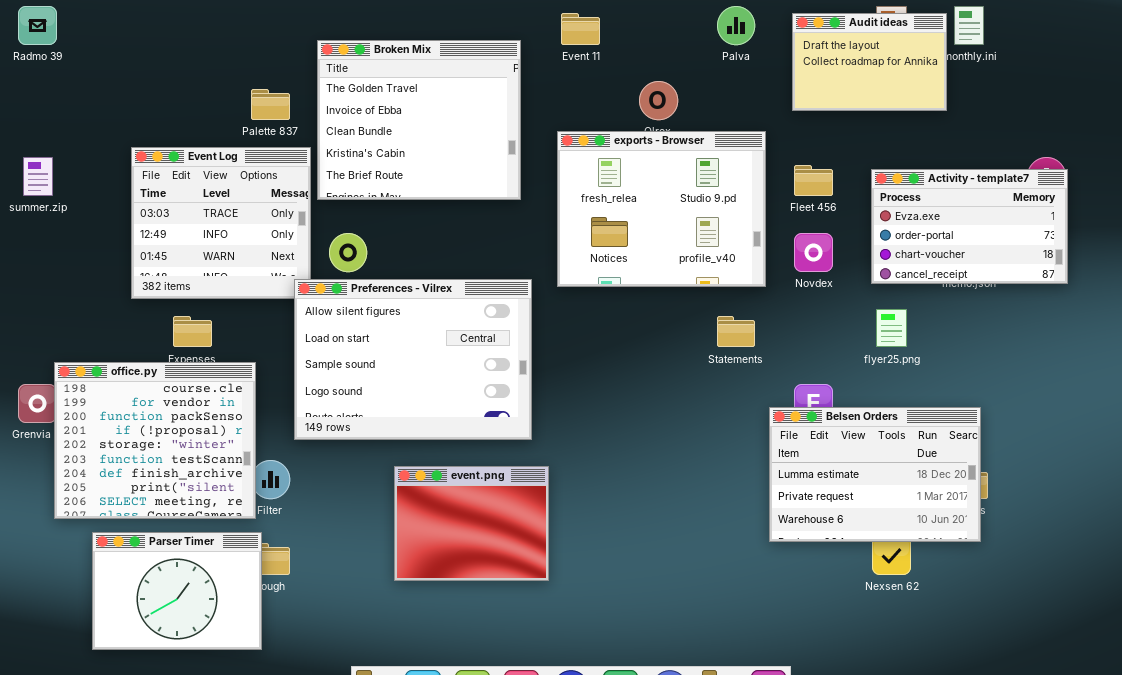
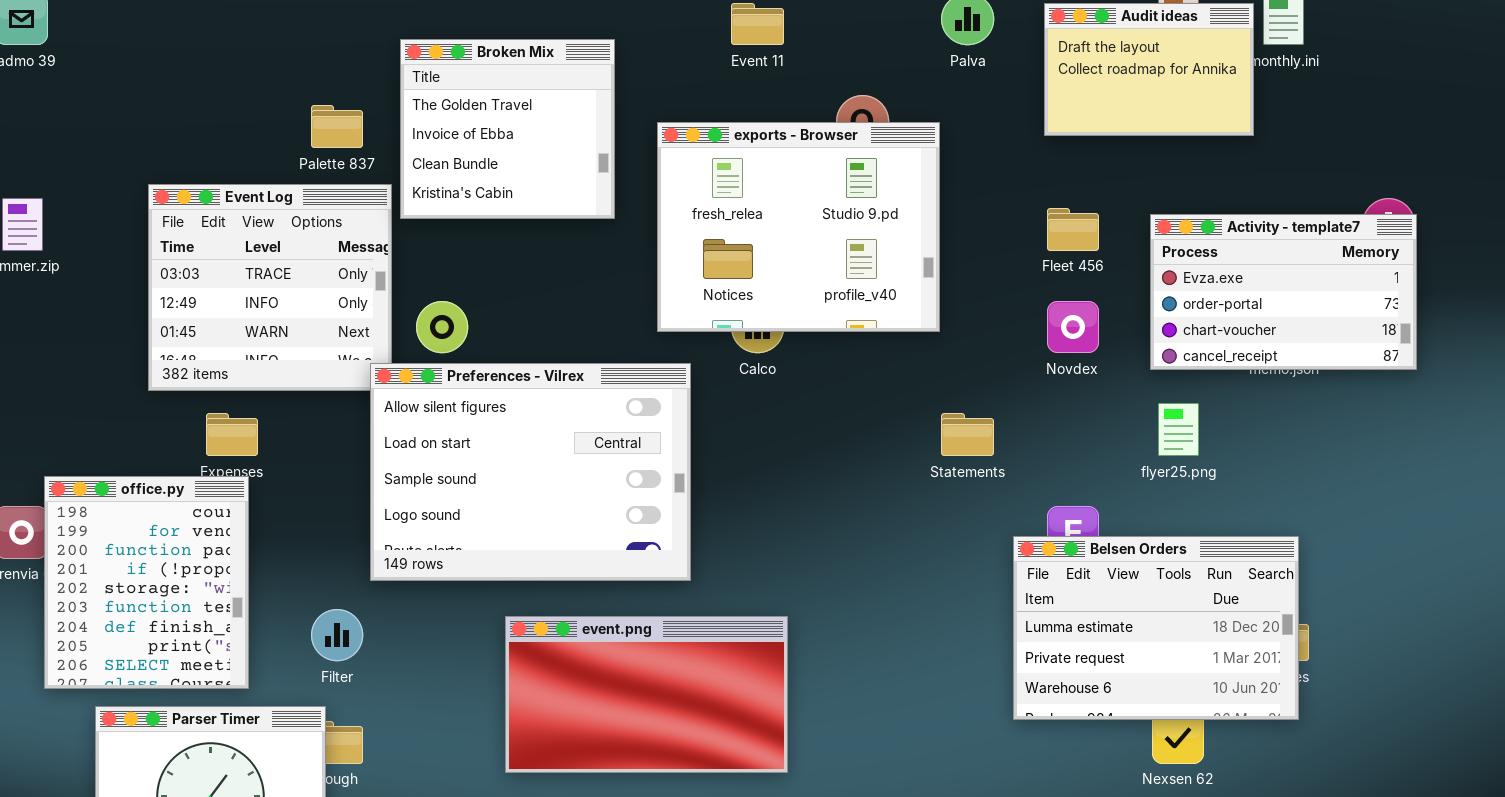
Broken Mix: [317,40,521,200] -> [400,39,615,219], resized
exports - Browser: [557,131,766,287] -> [657,122,940,332], moved
office.py: [54,362,256,519] -> [44,476,249,689], resized
event.png: [394,466,549,581] -> [505,616,788,773], resized

